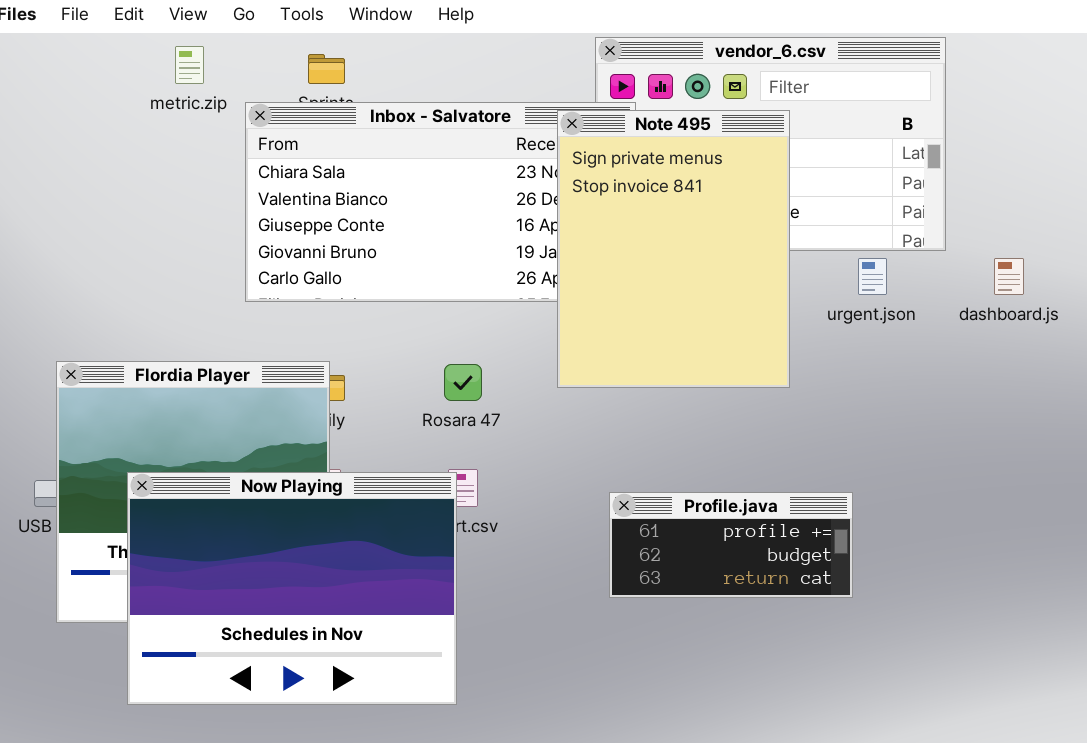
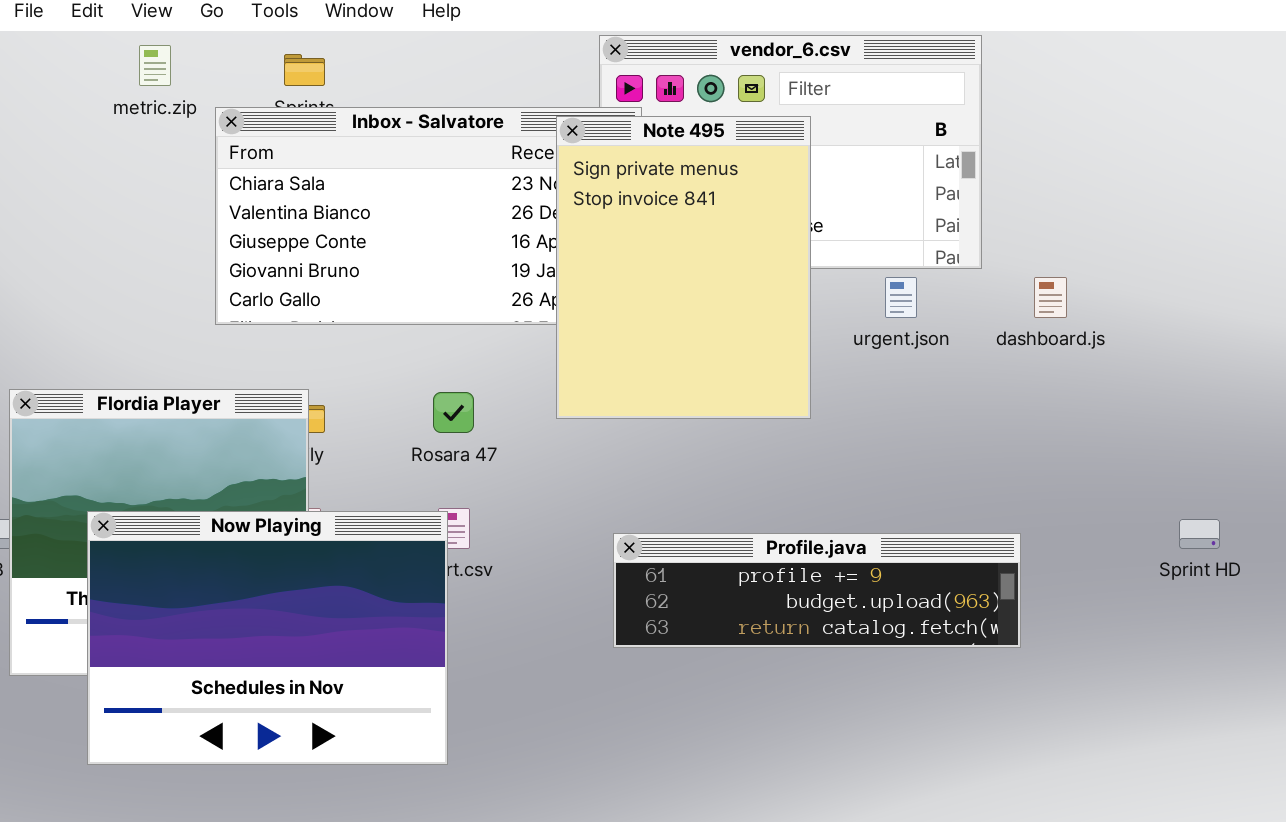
Profile.java: [609,492,853,598] -> [613,533,1021,648], resized

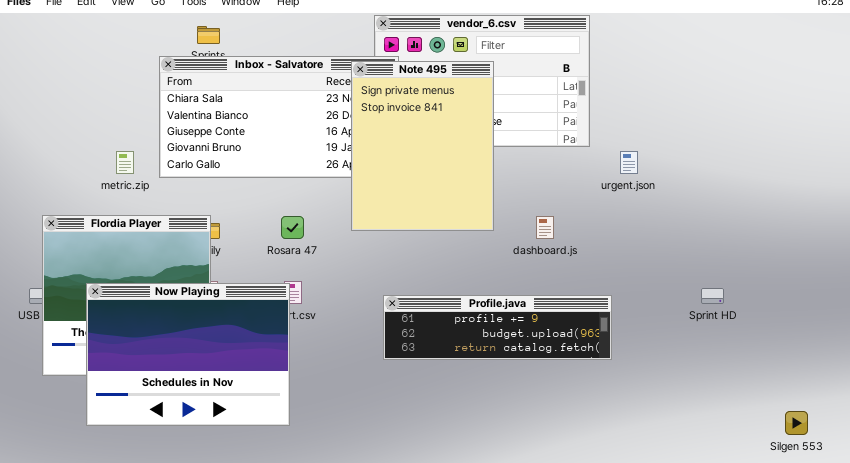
metric.zip: [139,45,171,86] -> [116,151,134,174], moved
urgent.json: [885,277,917,318] -> [620,151,638,174], moved
dashboard.js: [1034,277,1067,318] -> [536,216,554,239], moved

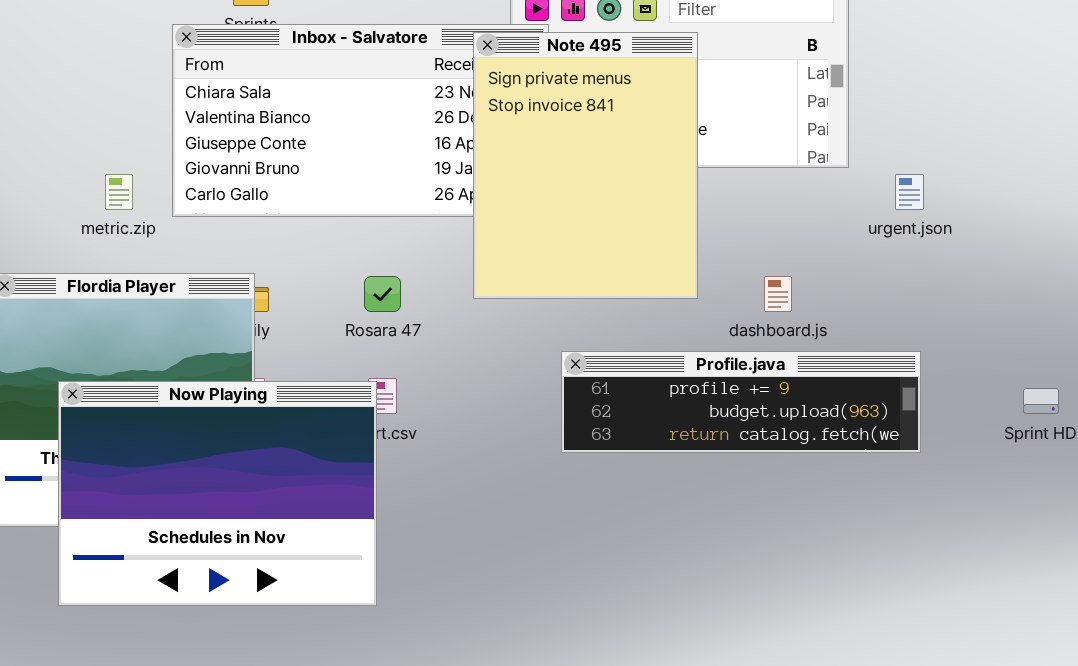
Profile.java: [383,295,612,360] -> [561,351,921,453], moved

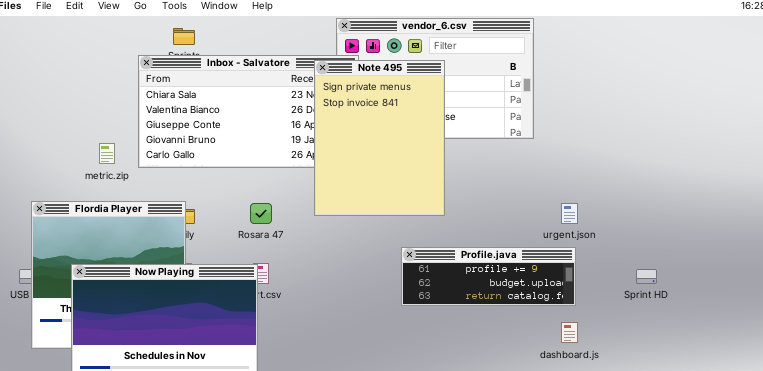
urgent.json: [895,174,924,210] -> [561,203,578,224], moved
dashboard.js: [764,276,792,312] -> [561,322,578,343], moved
Profile.java: [561,351,921,453] -> [401,247,576,306], resized

